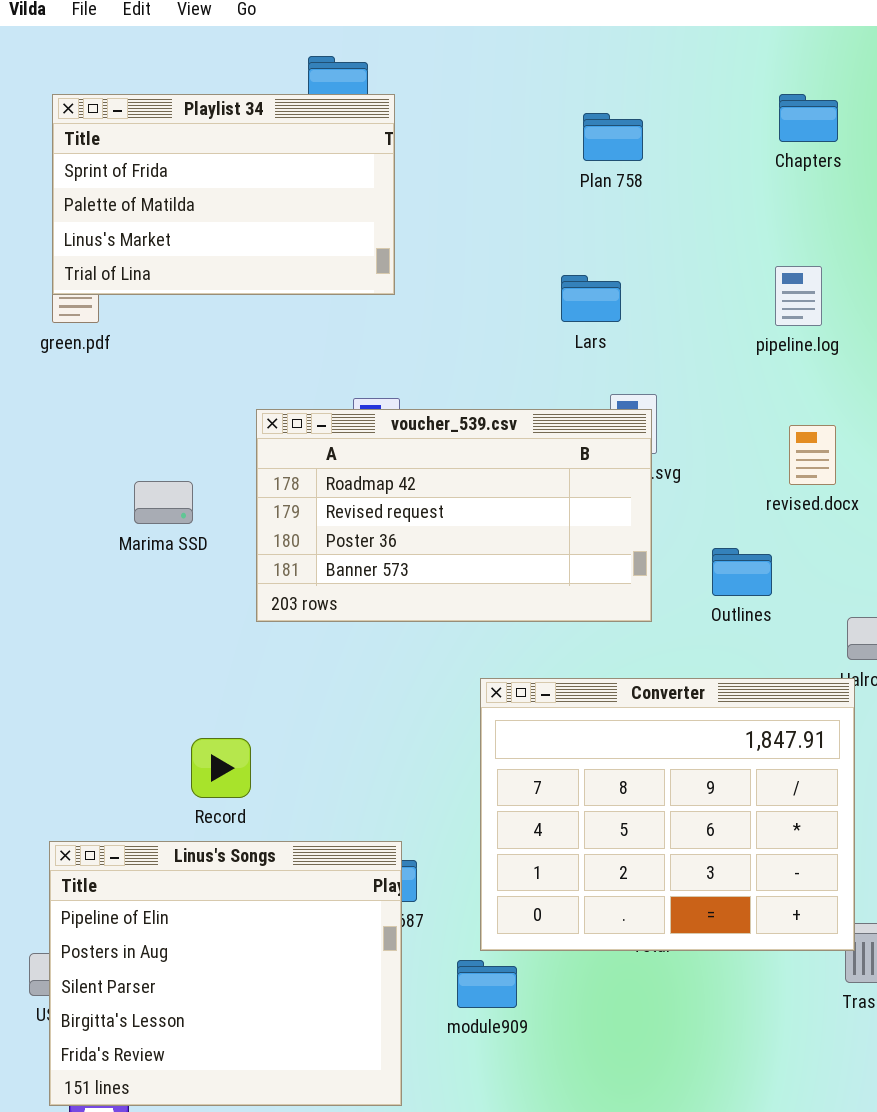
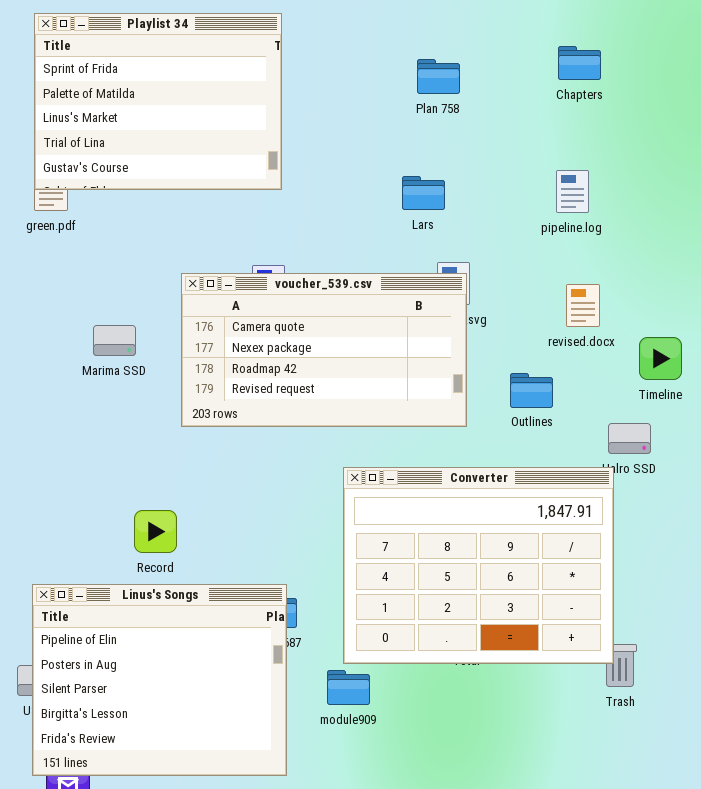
Playlist 34: [52,94,395,295] -> [34,13,282,190], resized
voucher_539.csv: [256,409,652,622] -> [181,273,467,427], scrolled up 2 rows

